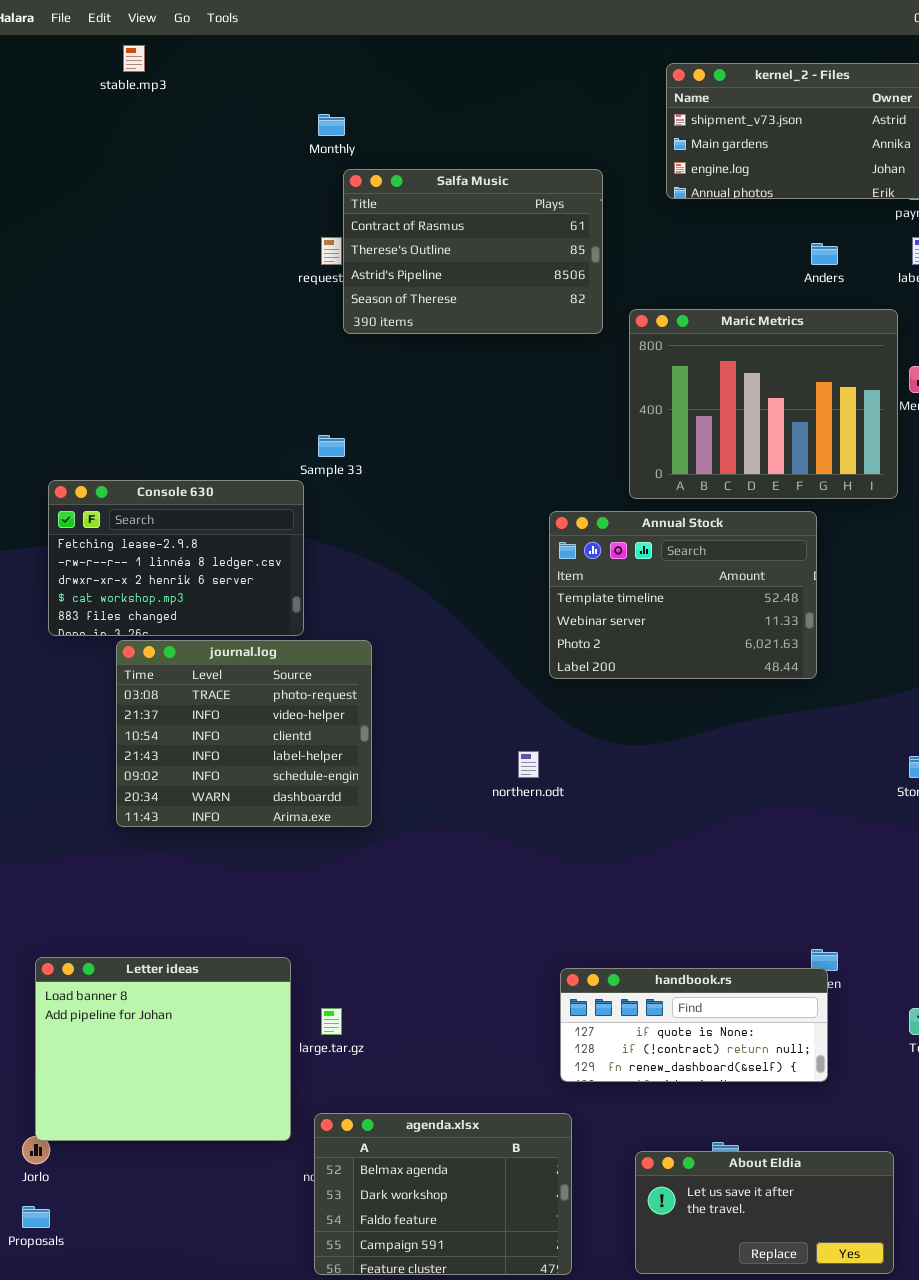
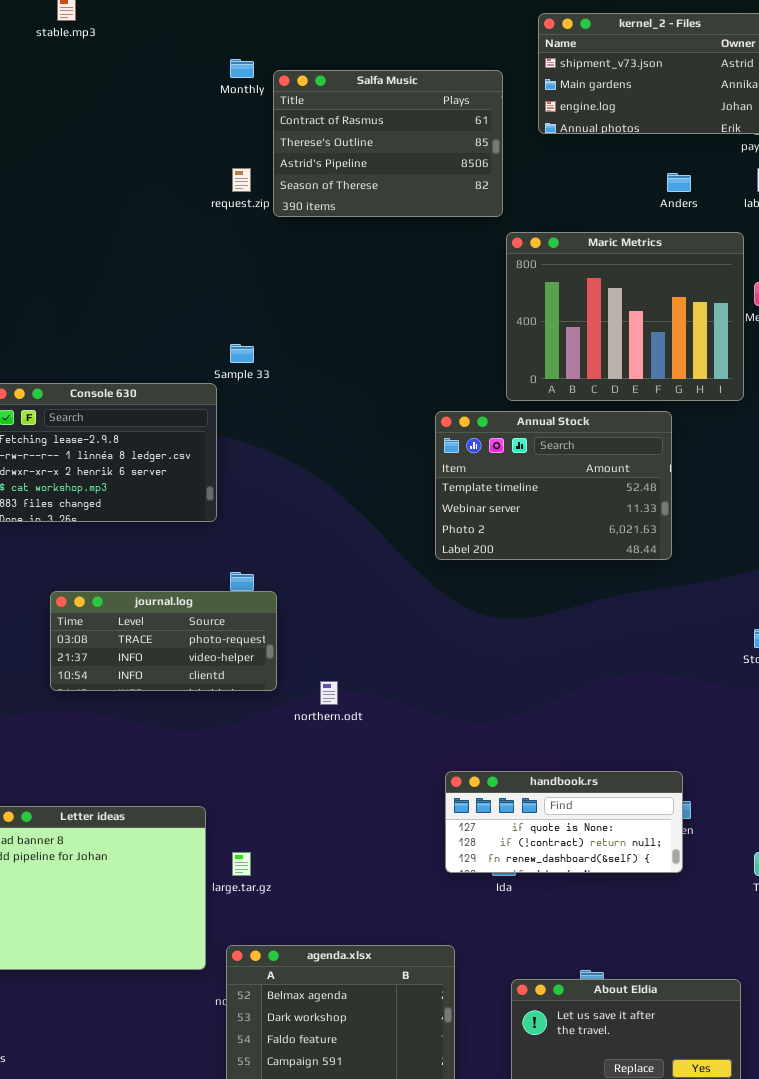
Salfa Music: [343,169,603,334] -> [273,70,503,217], moved
journal.log: [116,640,372,827] -> [50,591,277,691], resized
northern.odt: [518,751,539,778] -> [320,681,338,705], moved
handbook.rs: [560,968,828,1082] -> [445,771,683,873], moved

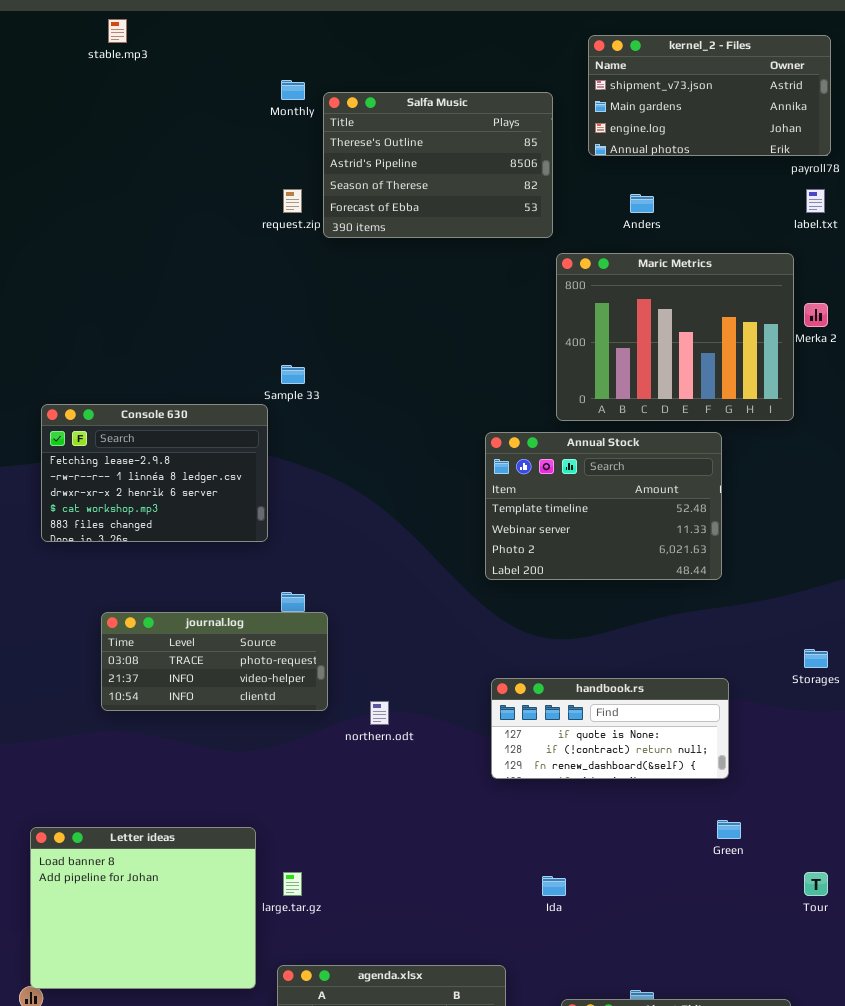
Salfa Music: [273,70,503,217] -> [323,92,553,238], scrolled down 1 row
Anders: [667,173,691,192] -> [630,194,654,213], moved
handbook.rs: [445,771,683,873] -> [491,678,729,779], moved

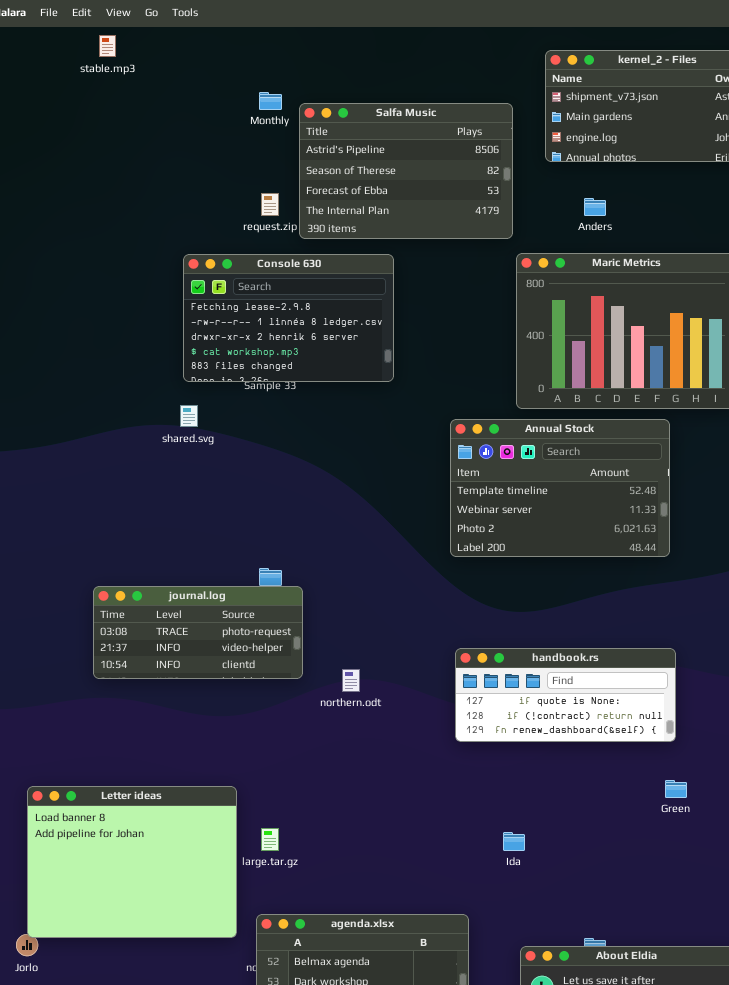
Salfa Music: [323,92,553,238] -> [299,103,513,239], scrolled down 1 row
Console 630: [41,404,268,542] -> [183,254,394,382], moved

